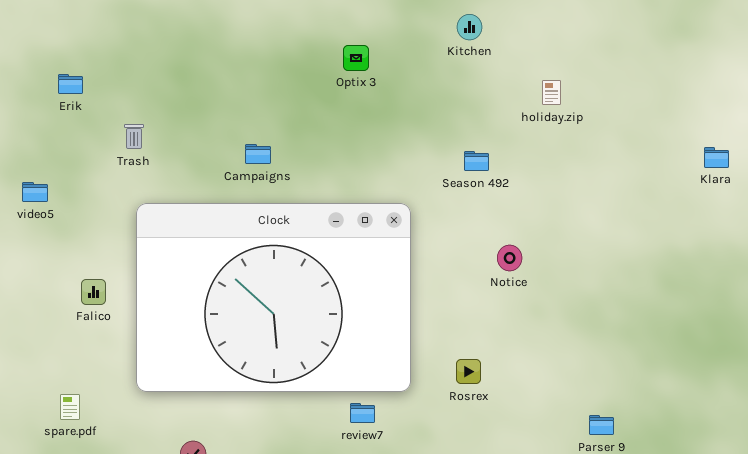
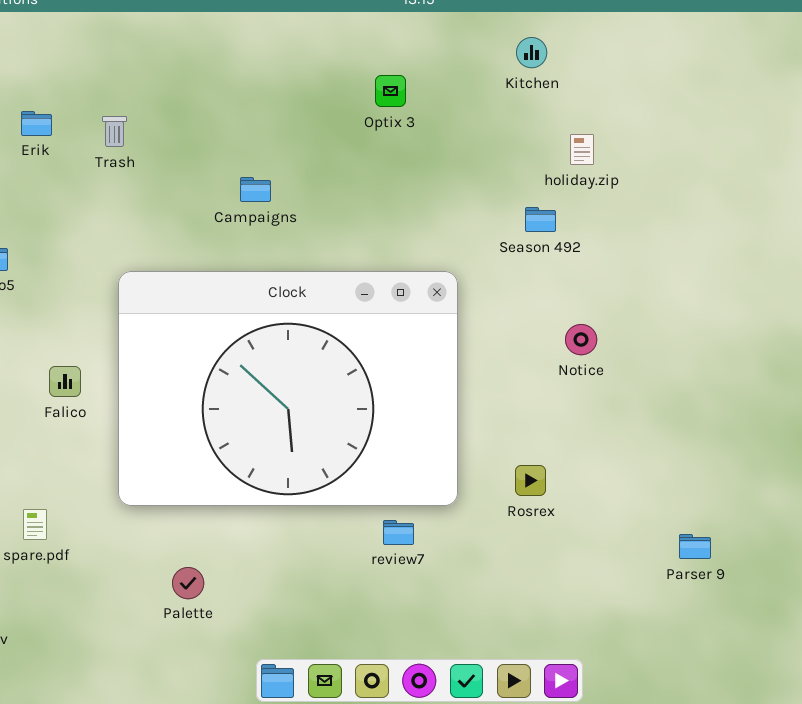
holiday.zip: [542,80,561,105] -> [570,134,594,165], moved
Trash: [124,124,144,149] -> [102,116,127,147], moved
Campaigns: [245,144,271,164] -> [240,177,271,202], moved

